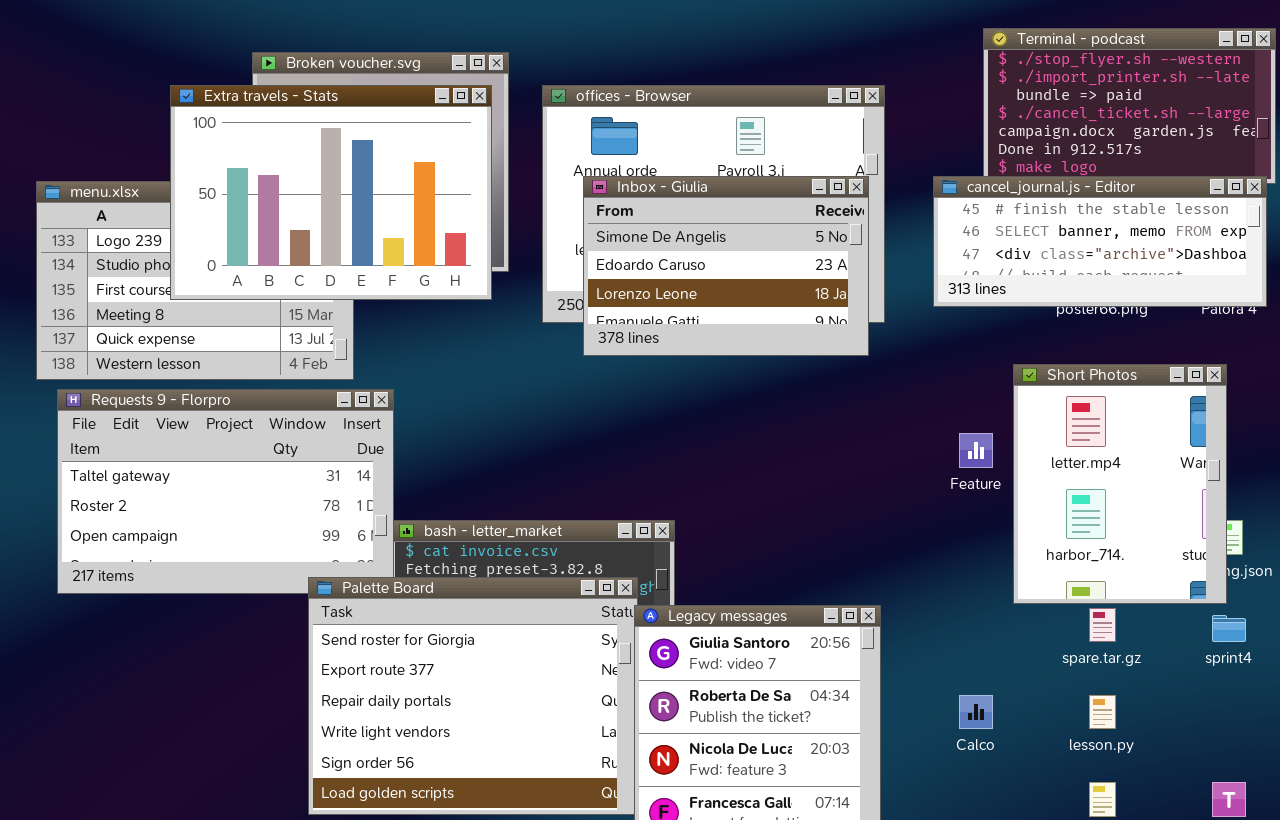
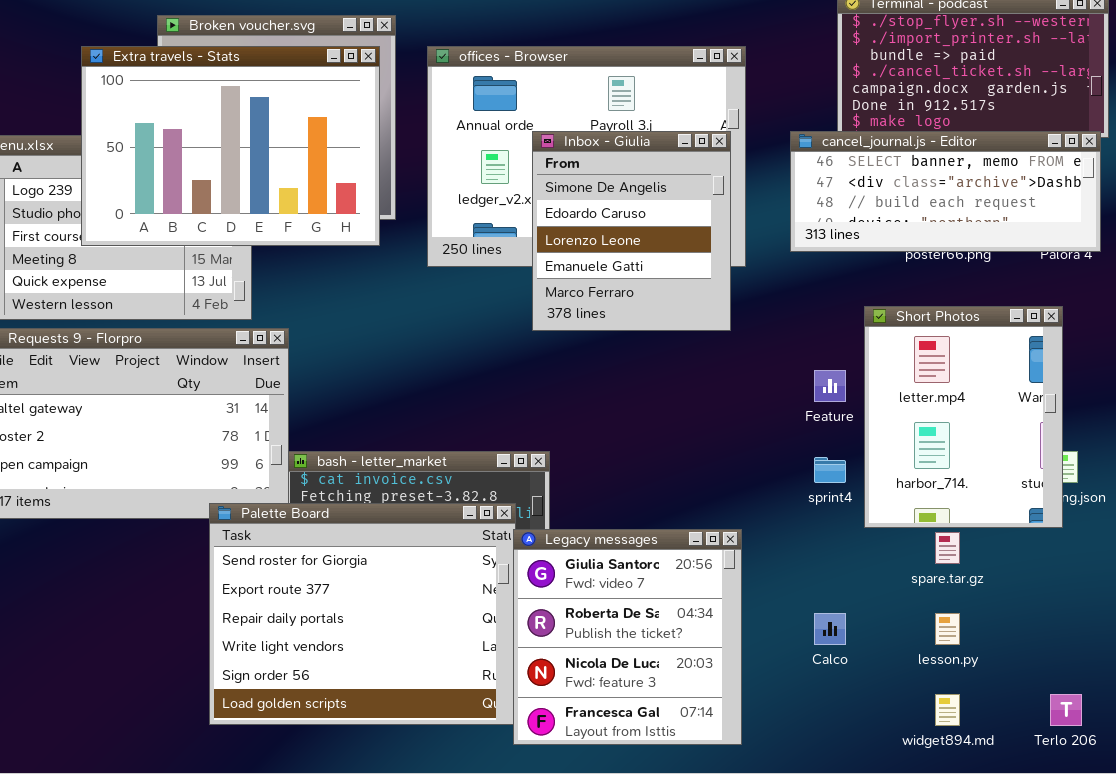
Inbox - Giulia: [583,176,869,356] -> [532,131,731,331], resized
cancel_journal.js - Editor: [933,176,1267,307] -> [790,131,1101,252], scrolled down 1 row
sprint4: [1212,615,1246,642] -> [814,457,846,483], moved

